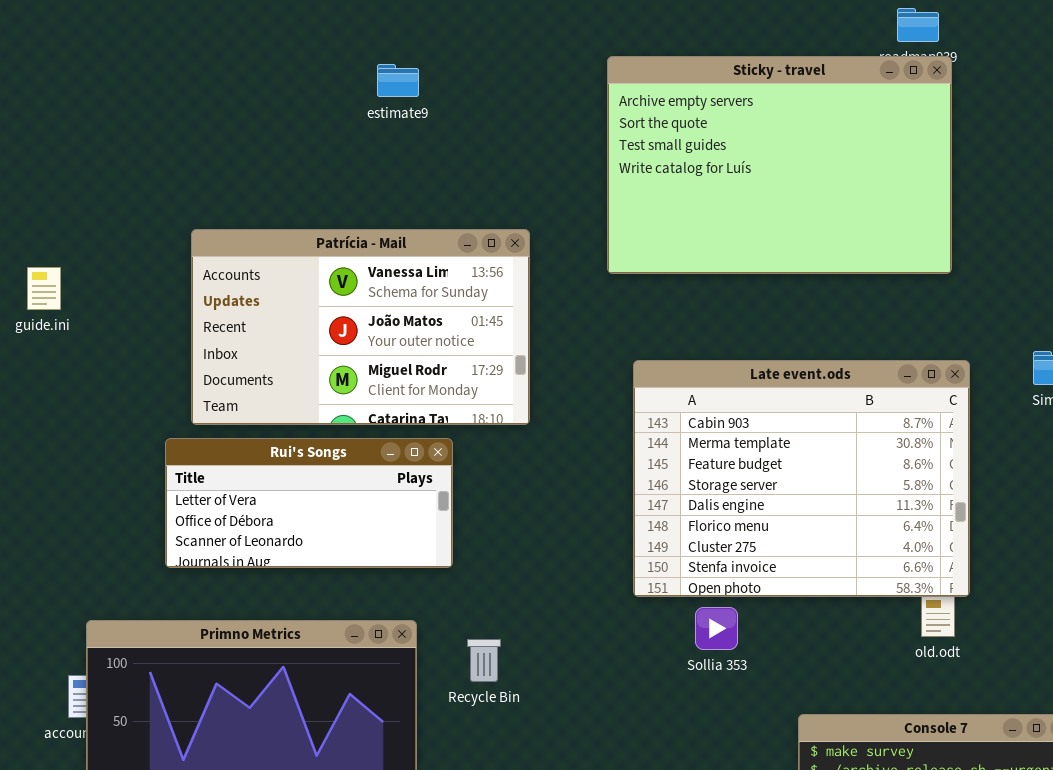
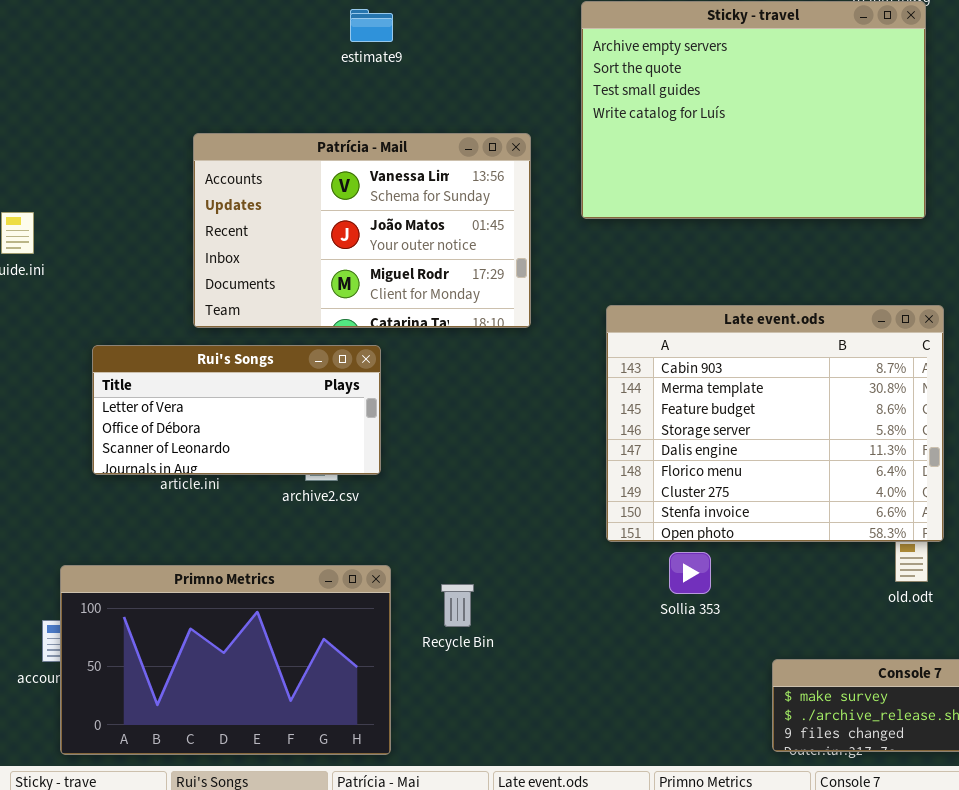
Patrícia - Mail: [191,229,530,425] -> [193,133,531,328], moved
Rui's Songs: [165,438,453,568] -> [92,345,381,475], moved

